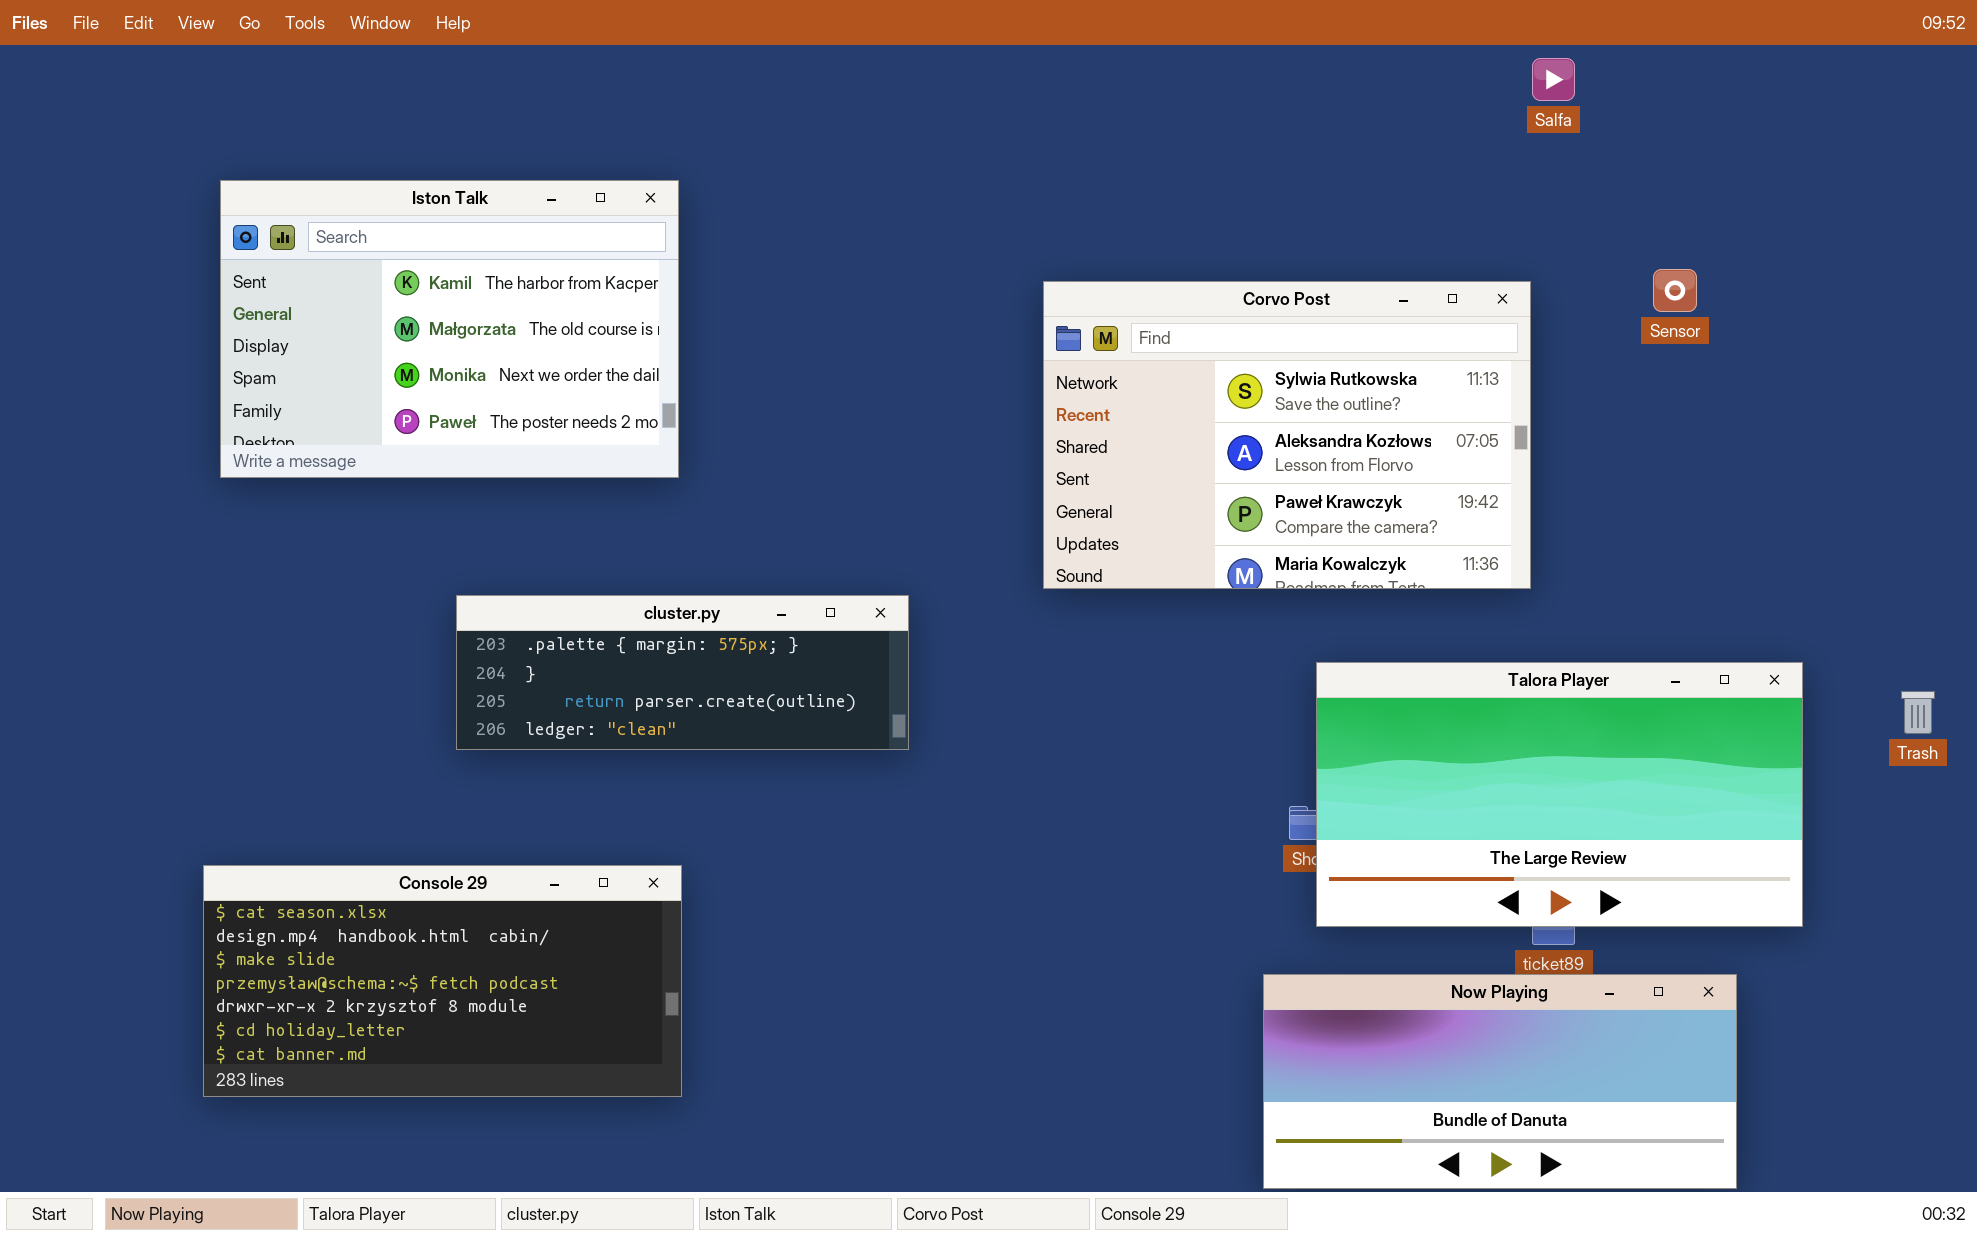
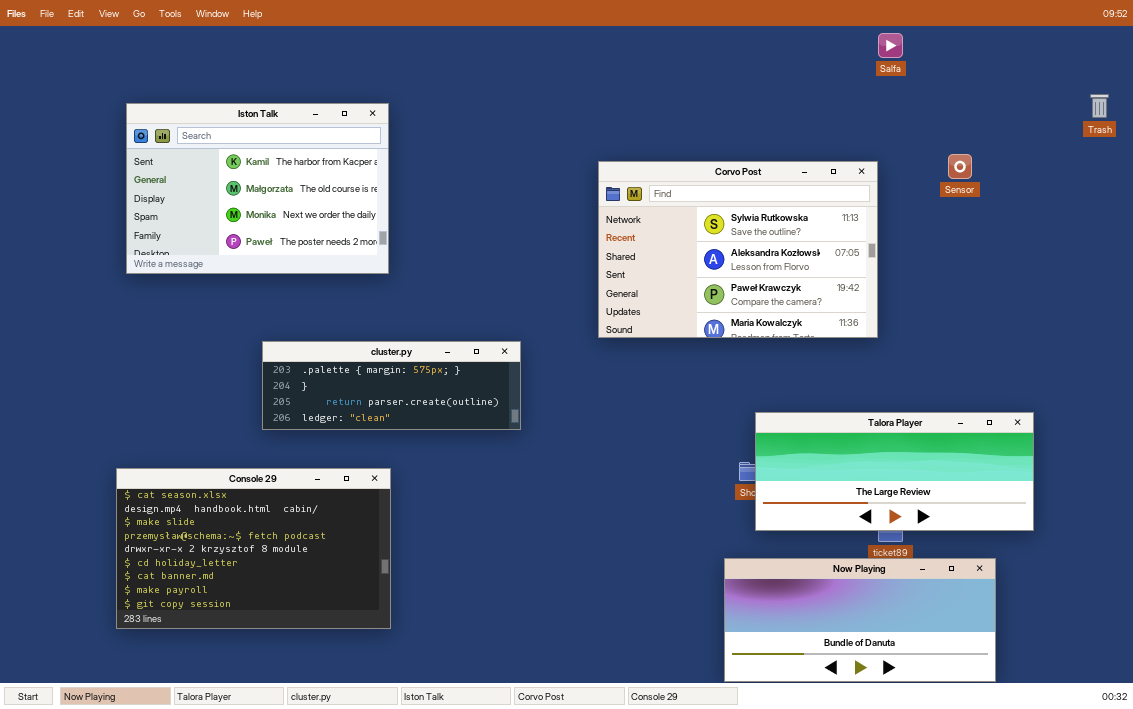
Talora Player: [1316,662,1803,927] -> [755,412,1034,531], resized
Trash: [1901,691,1935,734] -> [1090,94,1109,118], moved
Console 29: [203,865,682,1097] -> [116,468,391,629], resized

